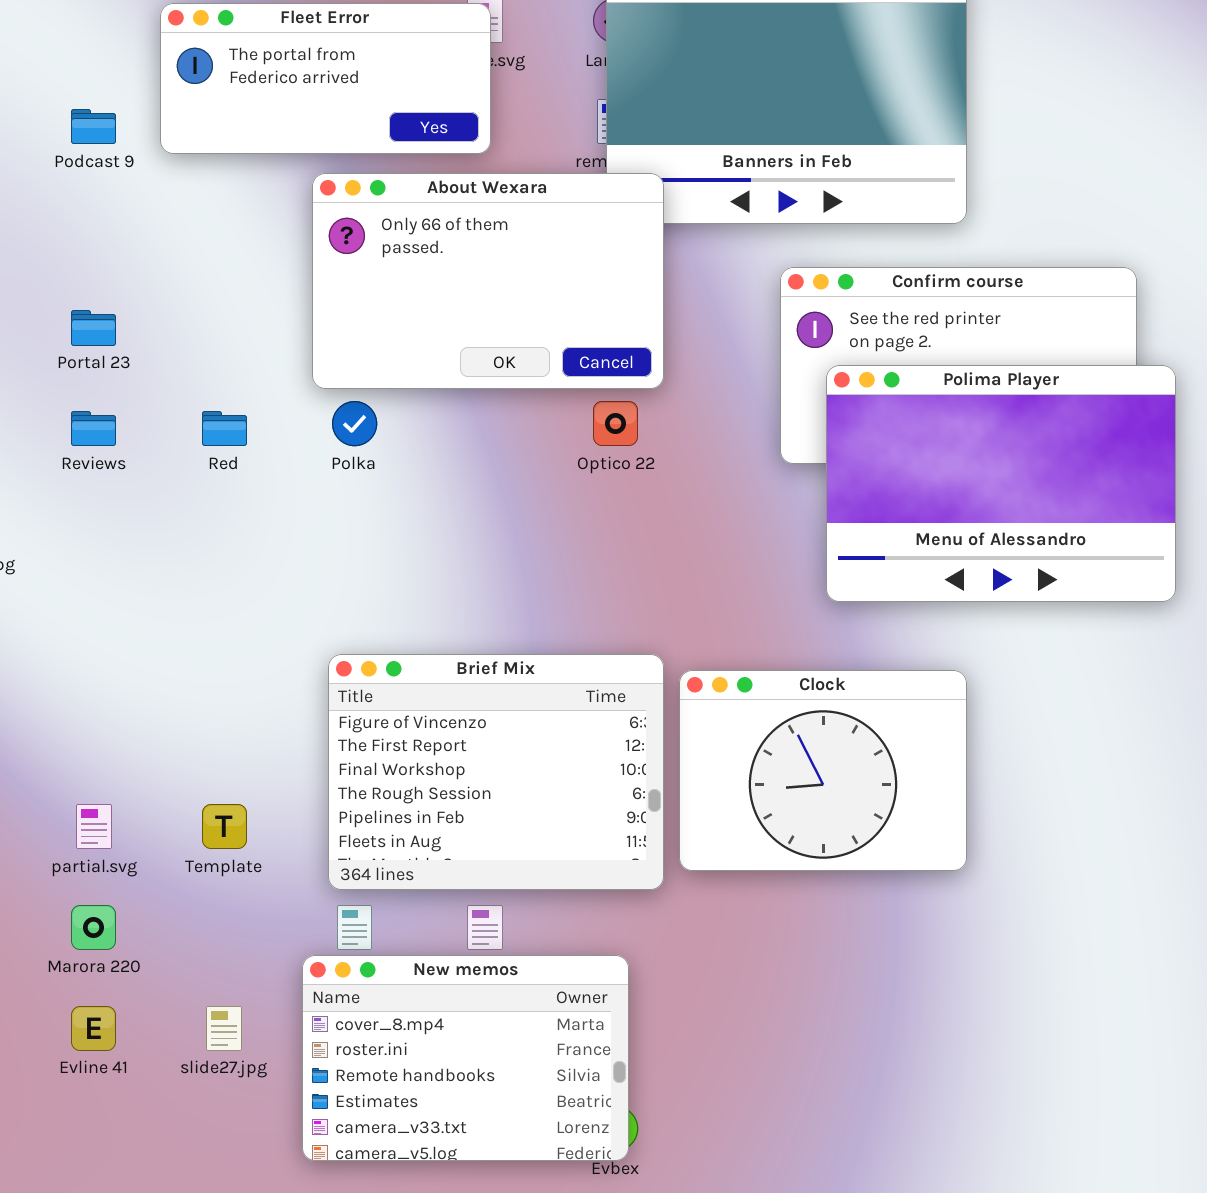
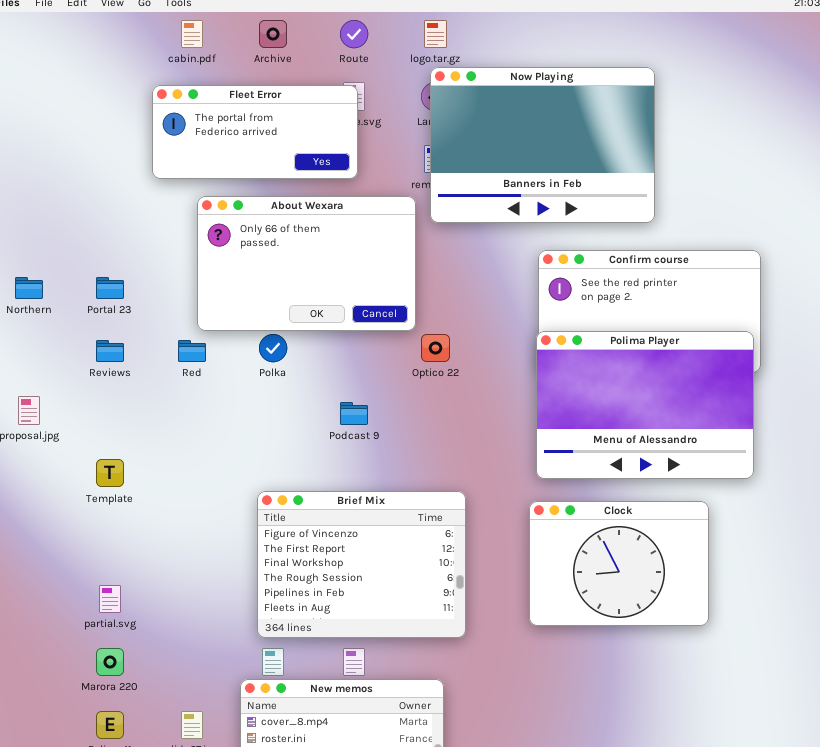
Podcast 9: [71,109,116,144] -> [340,402,368,425], moved
About Wexara: [312,173,664,389] -> [197,196,416,331], moved
Polima Player: [826,365,1176,602] -> [536,331,754,479], moved
Clock: [679,670,967,871] -> [529,501,709,626], moved
Template: [202,804,247,849] -> [96,459,124,487], moved

